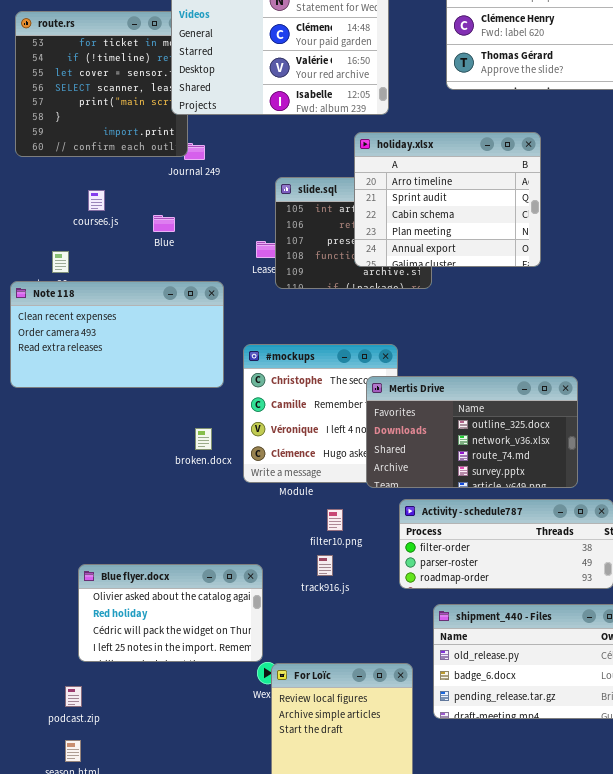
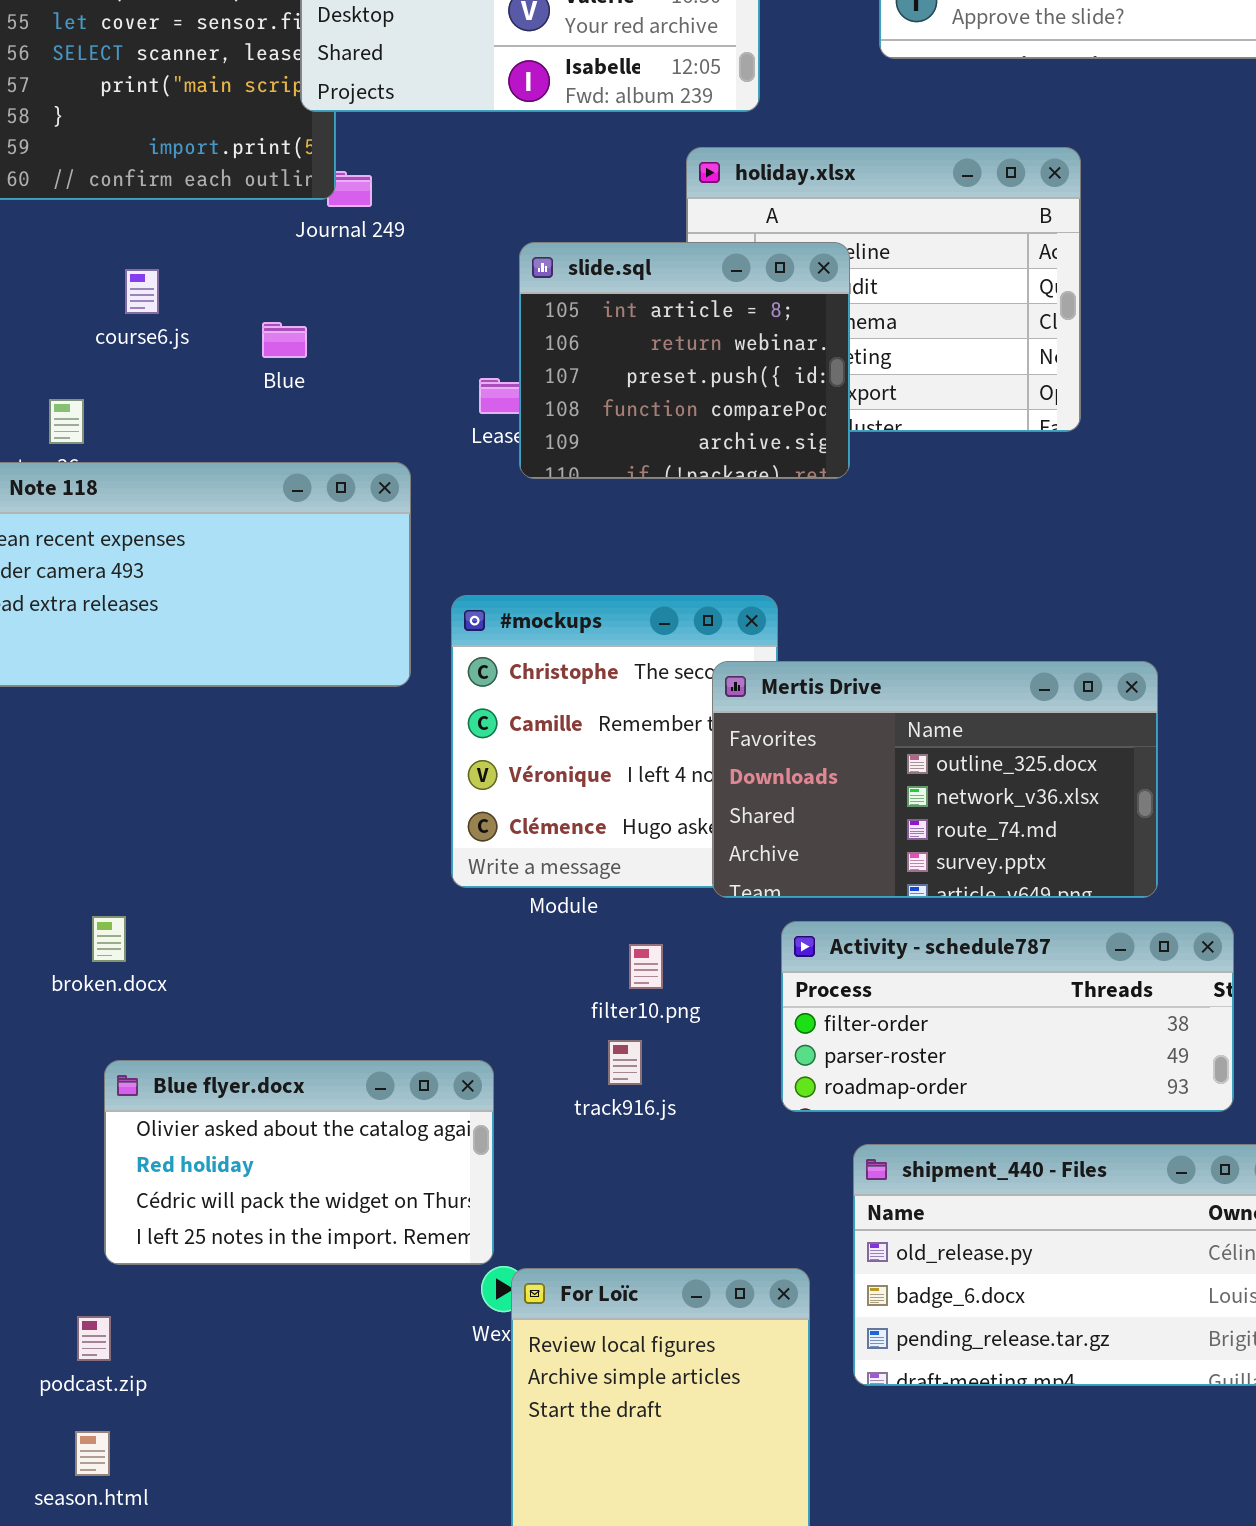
slide.sql: [275,177,432,289] -> [519,242,850,479], raised
broken.docx: [195,428,212,450] -> [92,916,126,962], moved

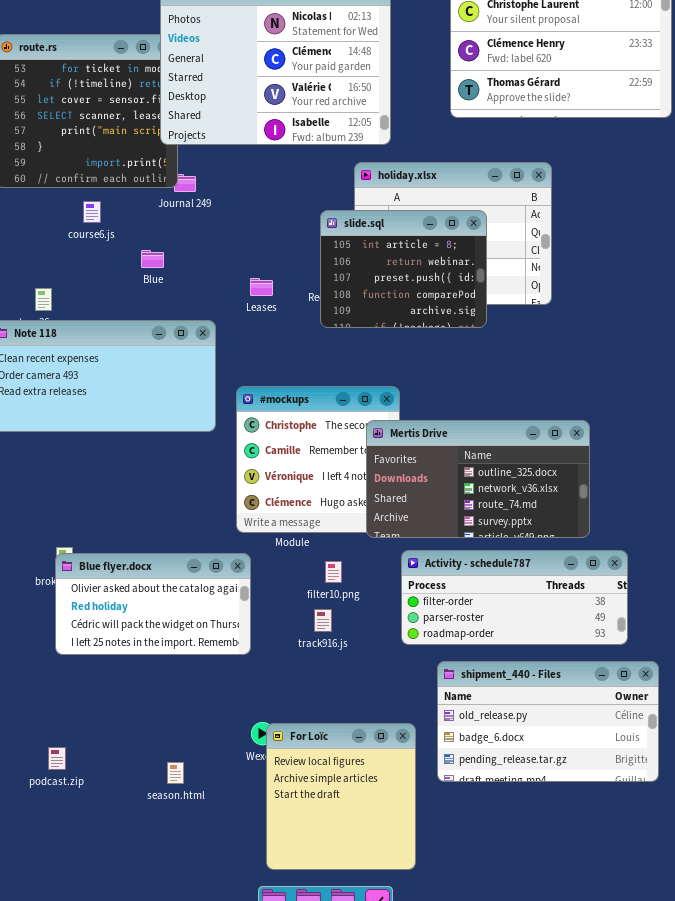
slide.sql: [519,242,850,479] -> [320,210,487,328], moved
course6.js: [125,269,159,314] -> [83,201,101,223], moved
Blue flyer.docx: [104,1060,494,1265] -> [55,553,251,655], moved
season.html: [75,1431,110,1476] -> [167,762,184,784], moved

